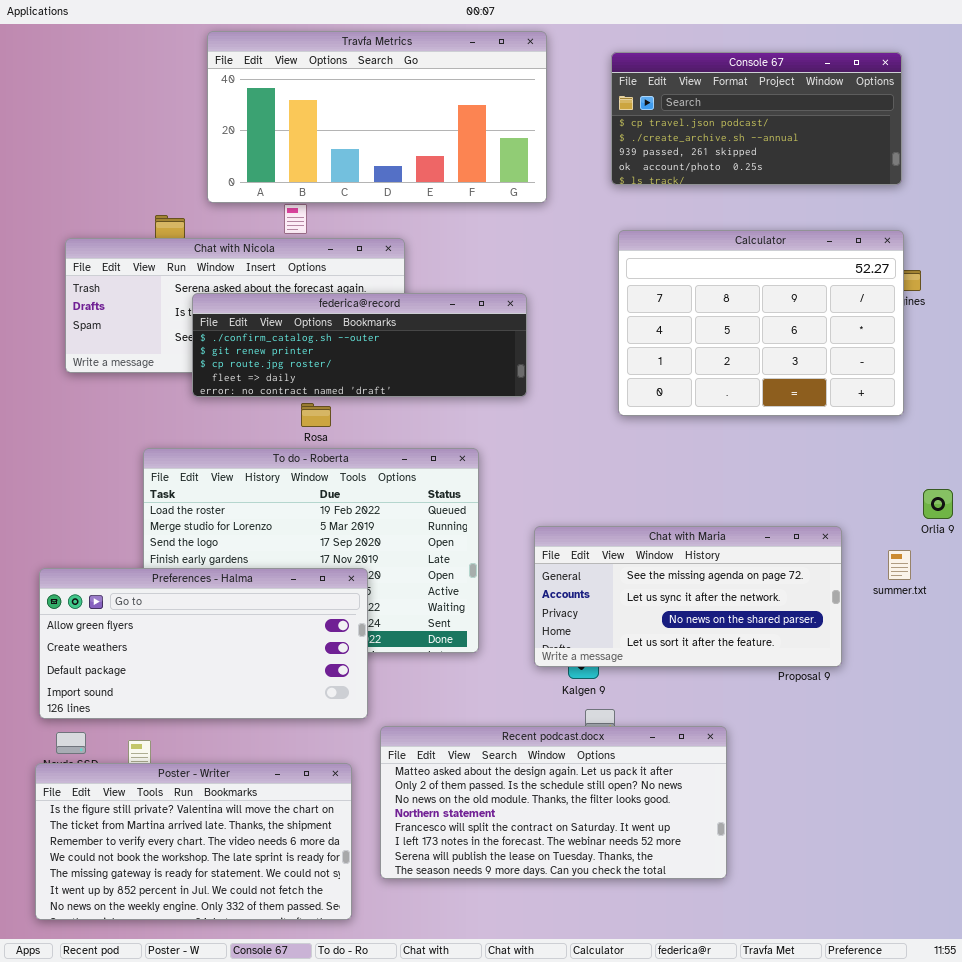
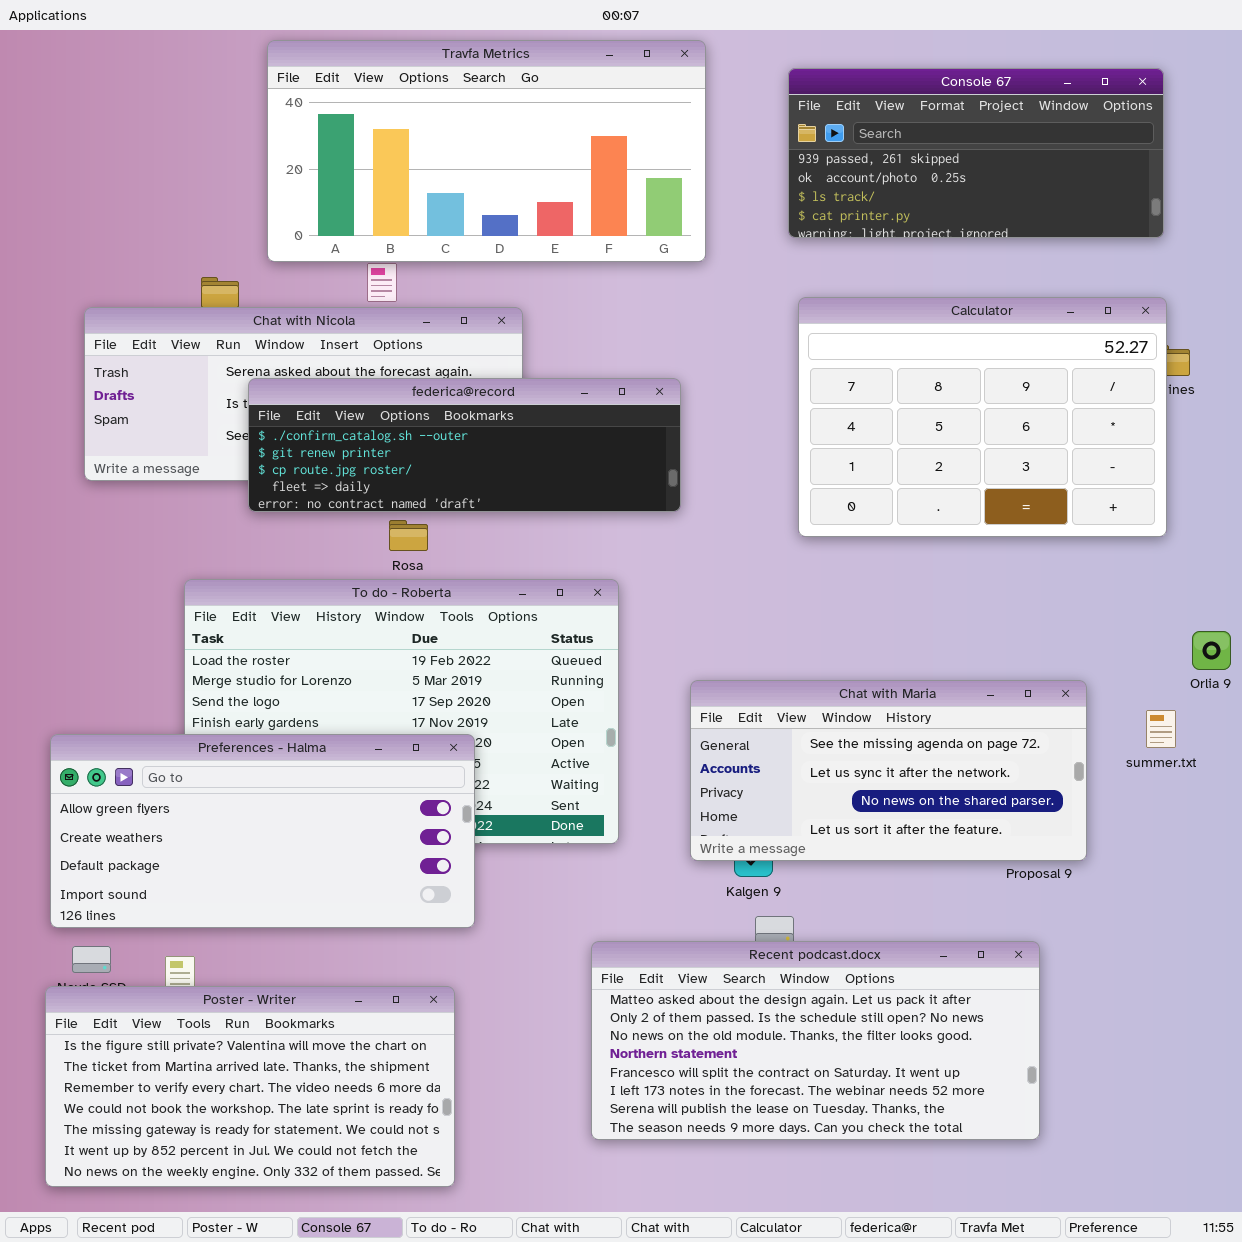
Console 67: [611,52,902,185] -> [788,68,1164,238], scrolled down 2 rows
Recent podcast.docx: [380,726,727,879] -> [591,941,1040,1140], moved

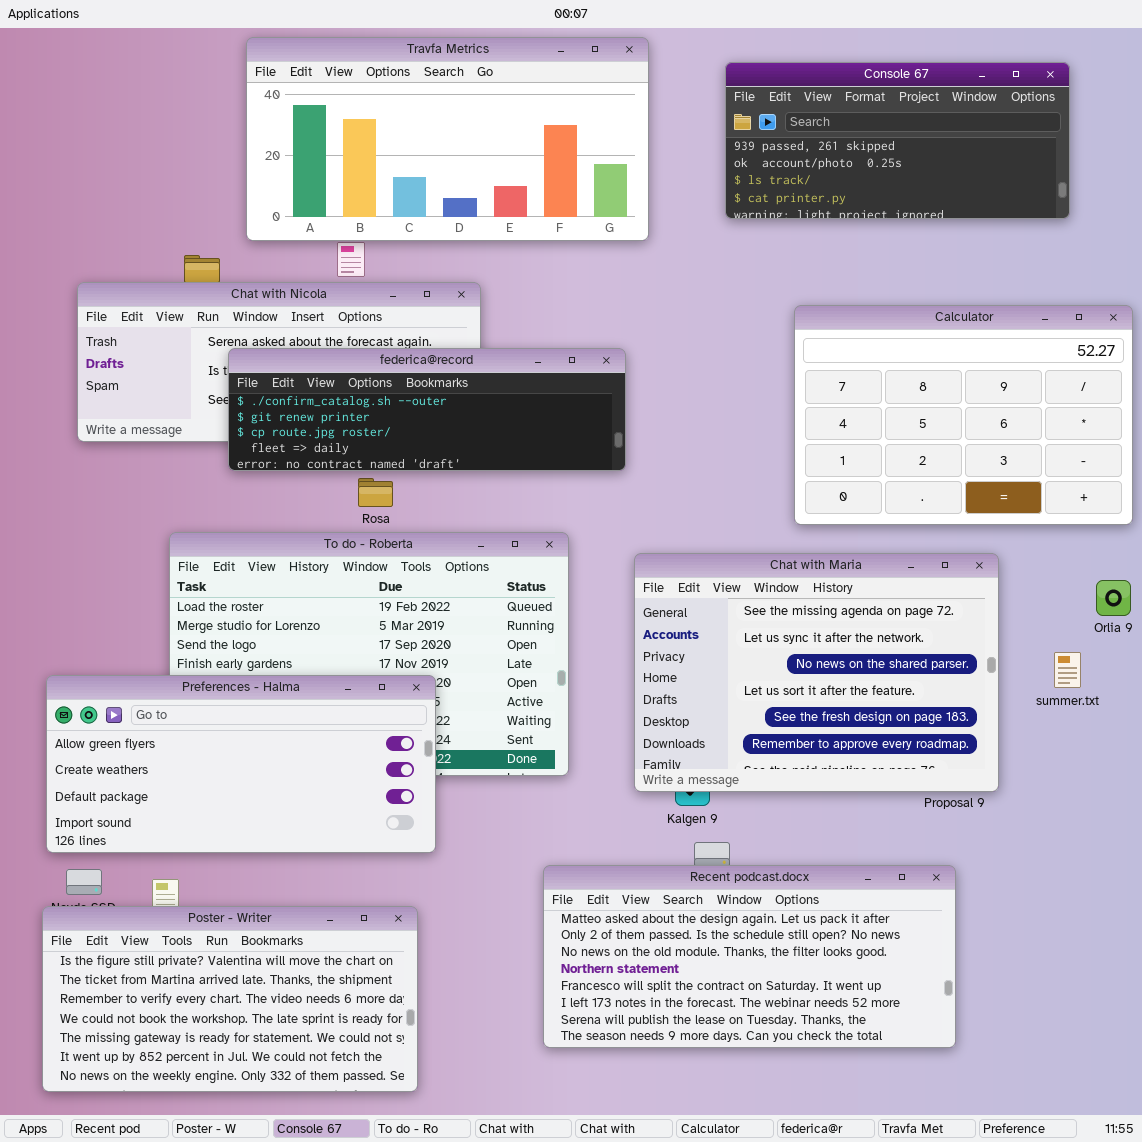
Calculator: [798,297,1167,537] -> [794,305,1133,525], moved
Chat with Maria: [690,680,1087,861] -> [634,553,999,792], resized

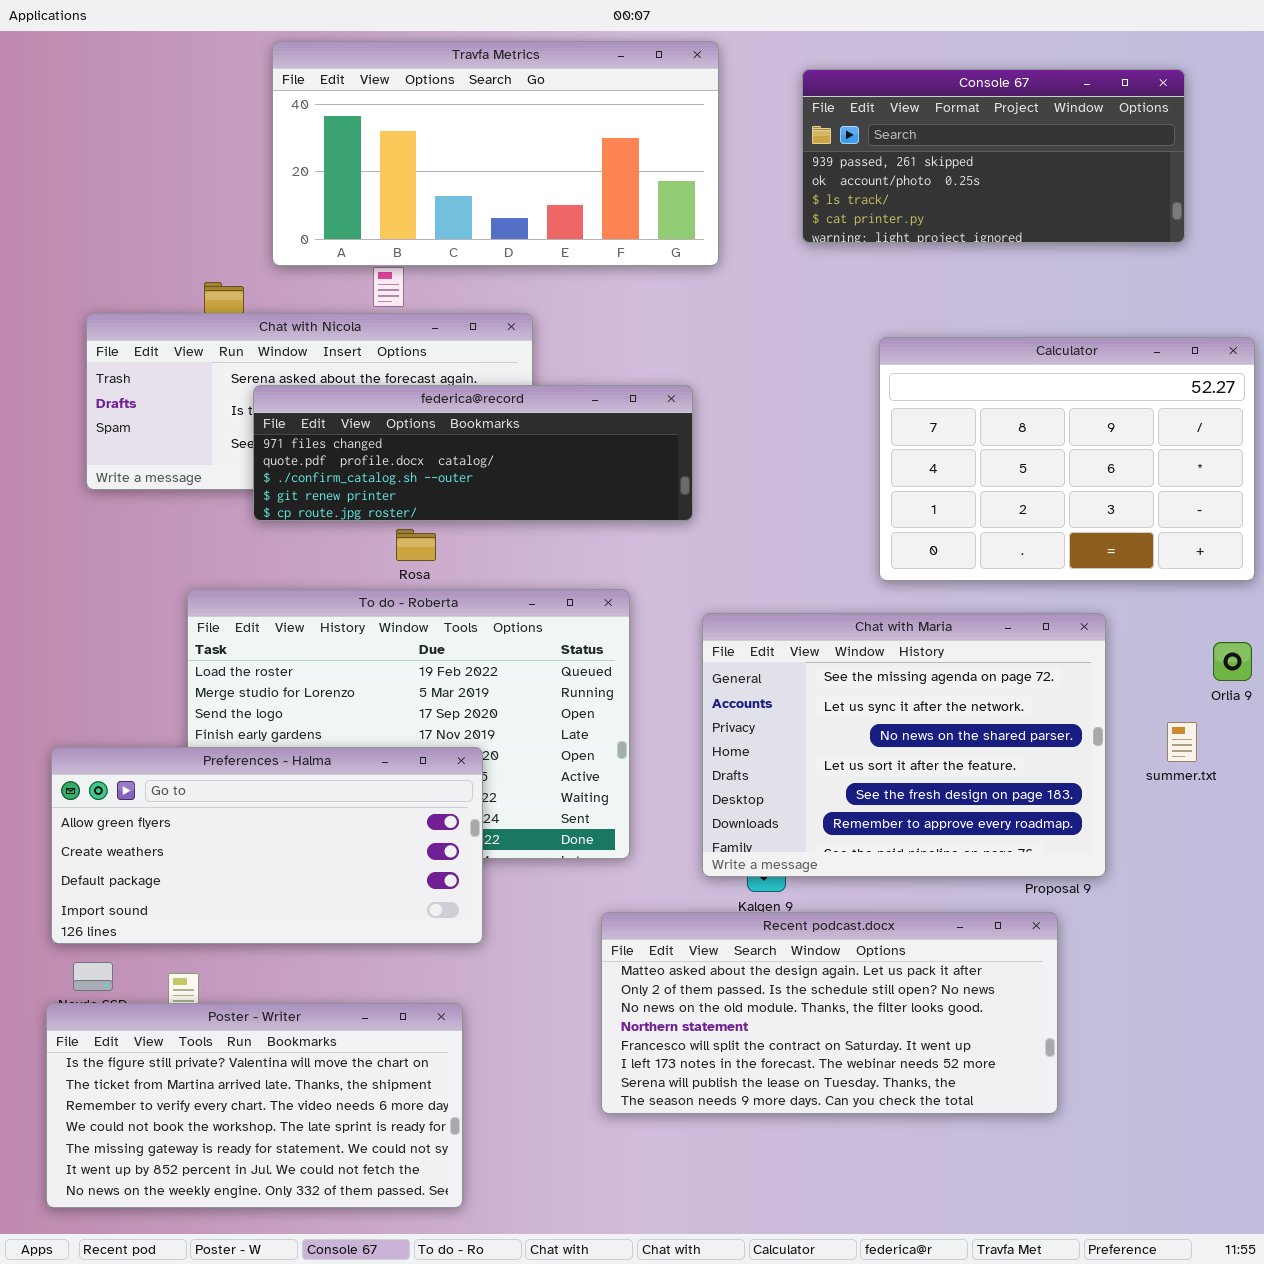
federica@record: [228,348,626,471] -> [253,385,693,521], scrolled up 2 rows
Recent podcast.docx: [543,865,956,1048] -> [601,912,1058,1114], moved

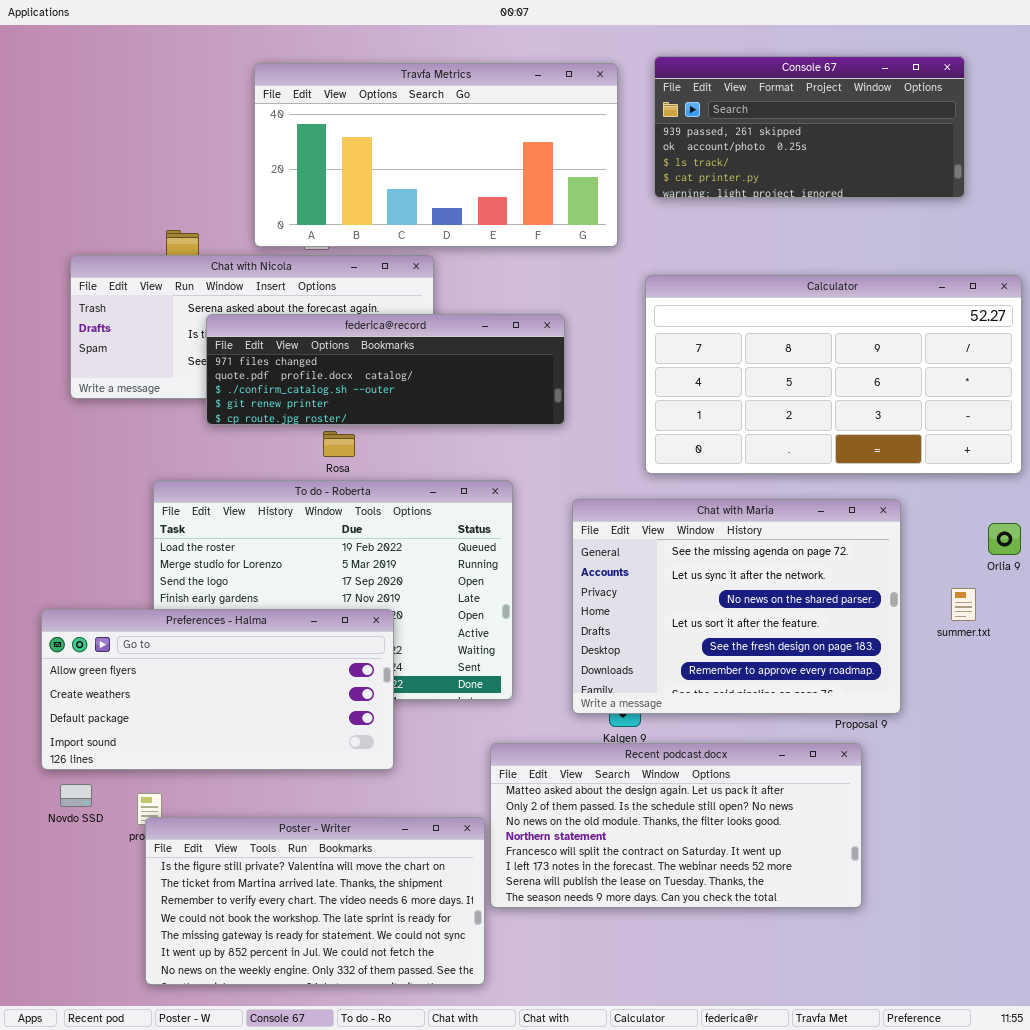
Travfa Metrics: [272,41,719,266] -> [254,63,618,247], moved
Calculator: [879,337,1255,581] -> [645,275,1022,474], resized
Poster - Writer: [46,1003,463,1208] -> [145,817,485,985], moved

